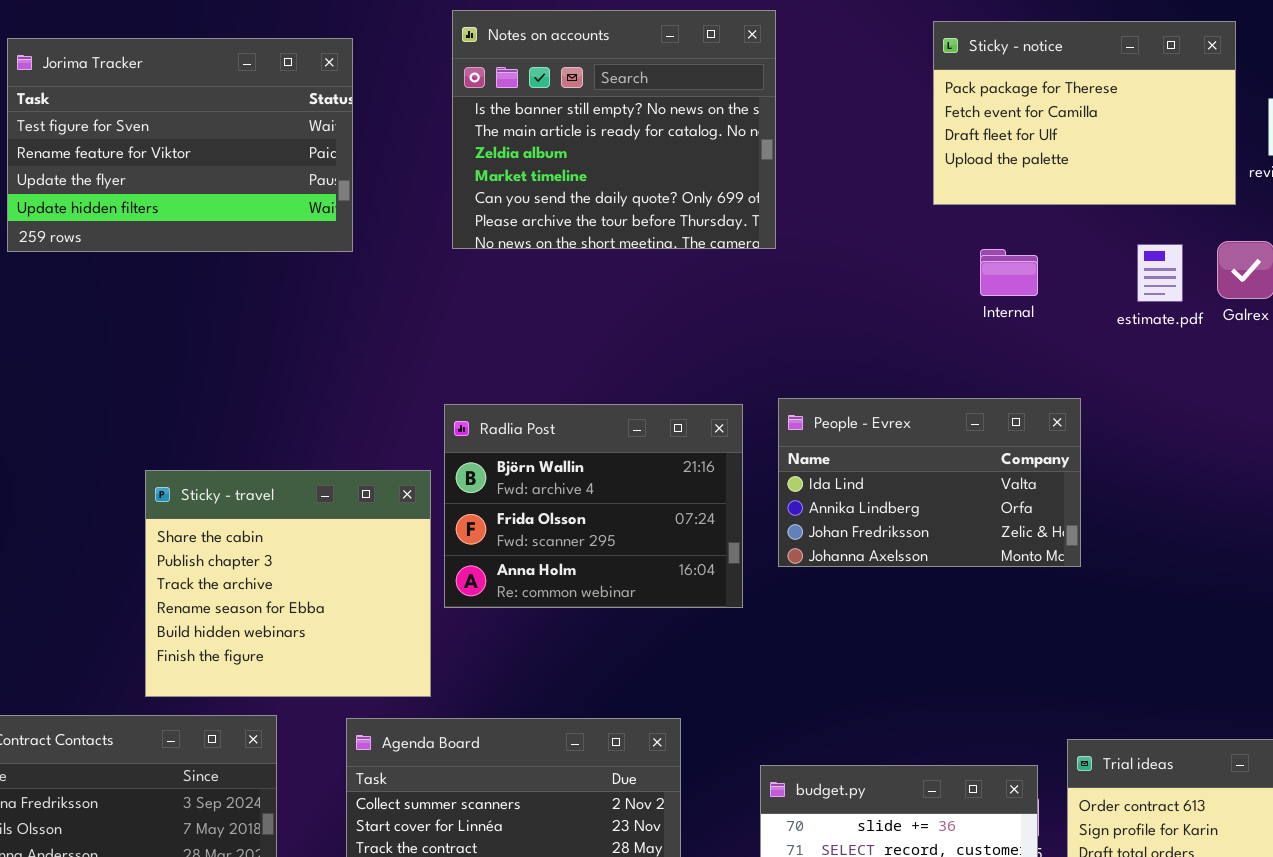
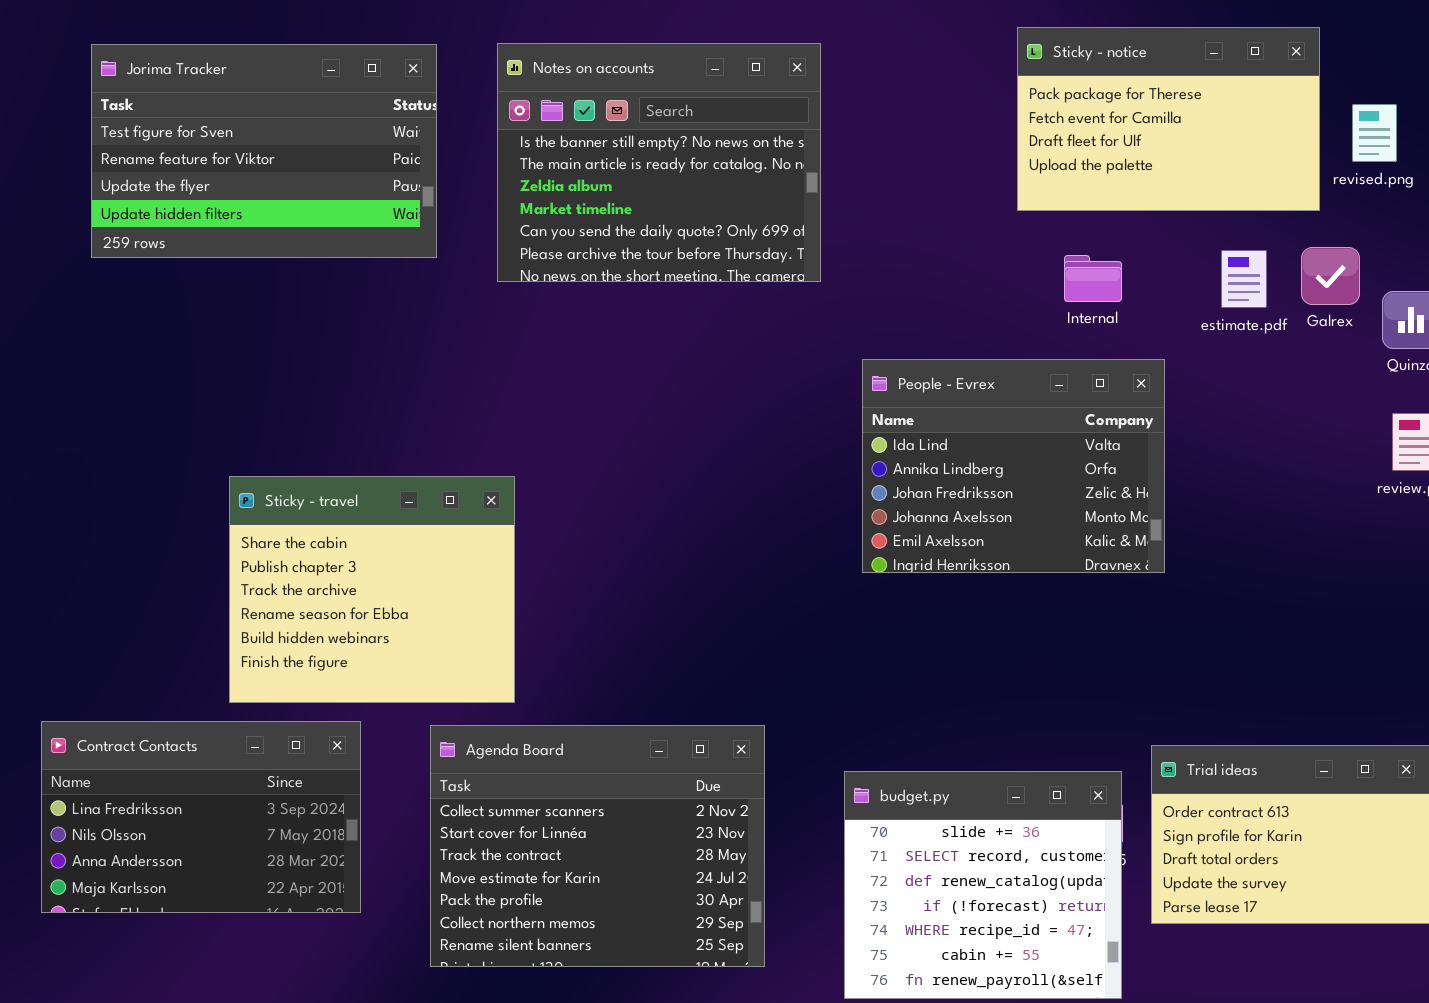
Notes on accounts: [452,10,776,249] -> [497,43,821,282], moved
People - Evrex: [778,398,1081,567] -> [862,359,1165,573], resized
Radlia Post: [444,404,743,608] -> none, closed

